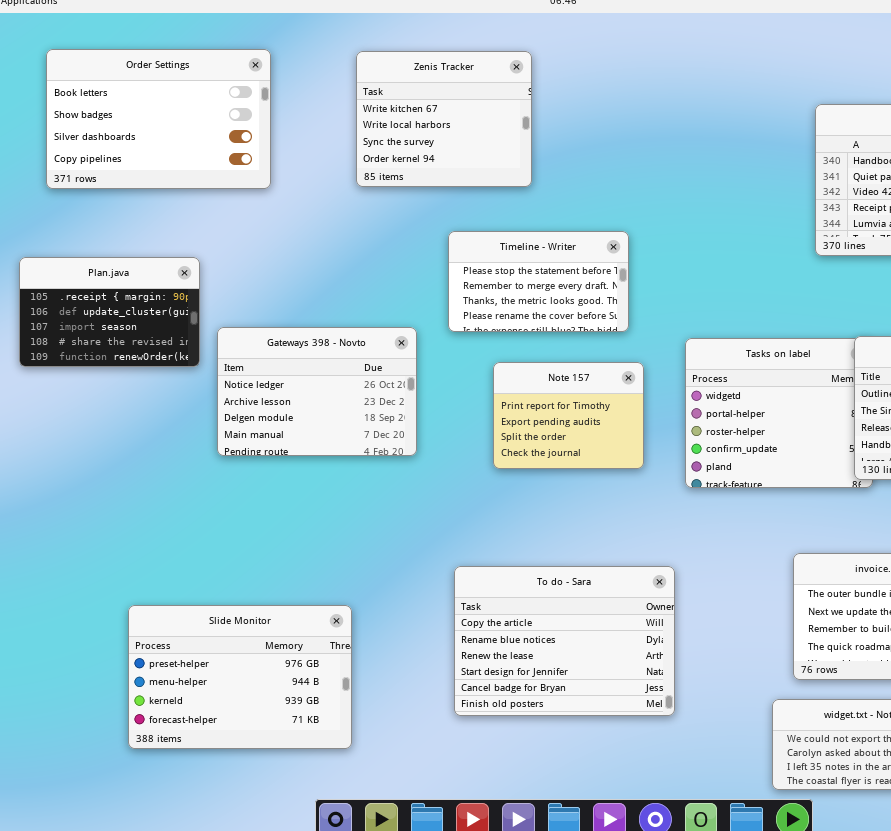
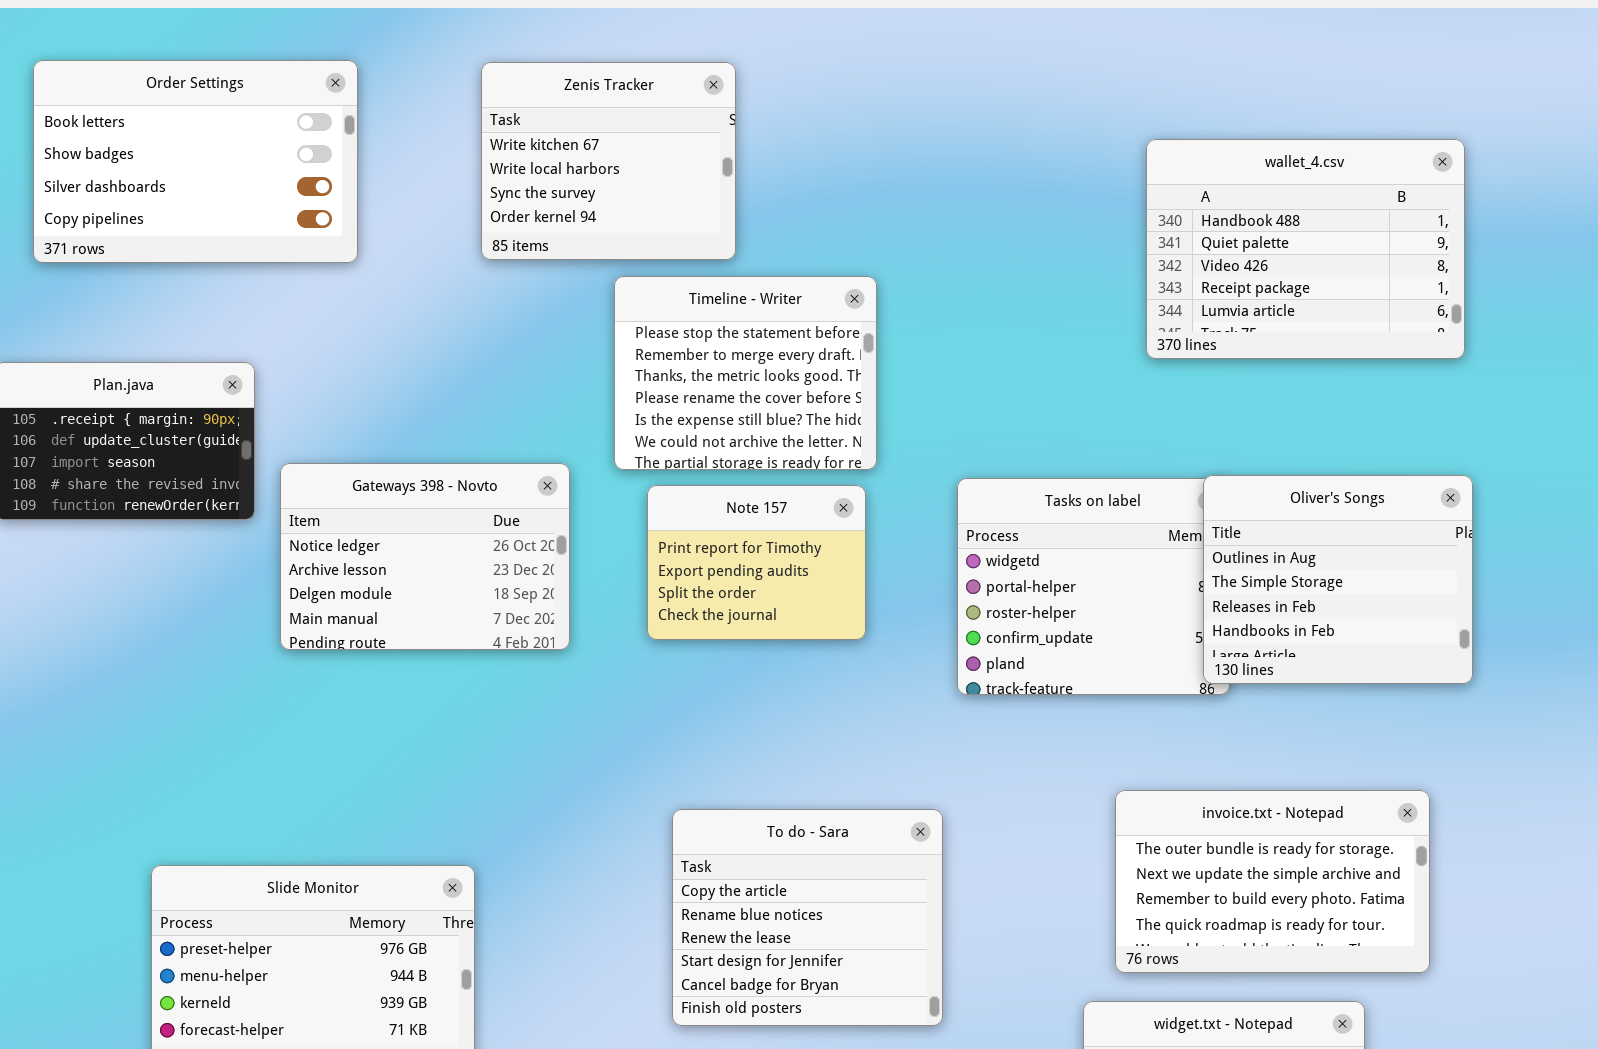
Timeline - Writer: [448,231,629,332] -> [614,276,877,470], resized
Note 157: [493,362,644,469] -> [647,485,866,640], moved
To do - Sara: [454,566,675,716] -> [672,809,943,1026], resized

